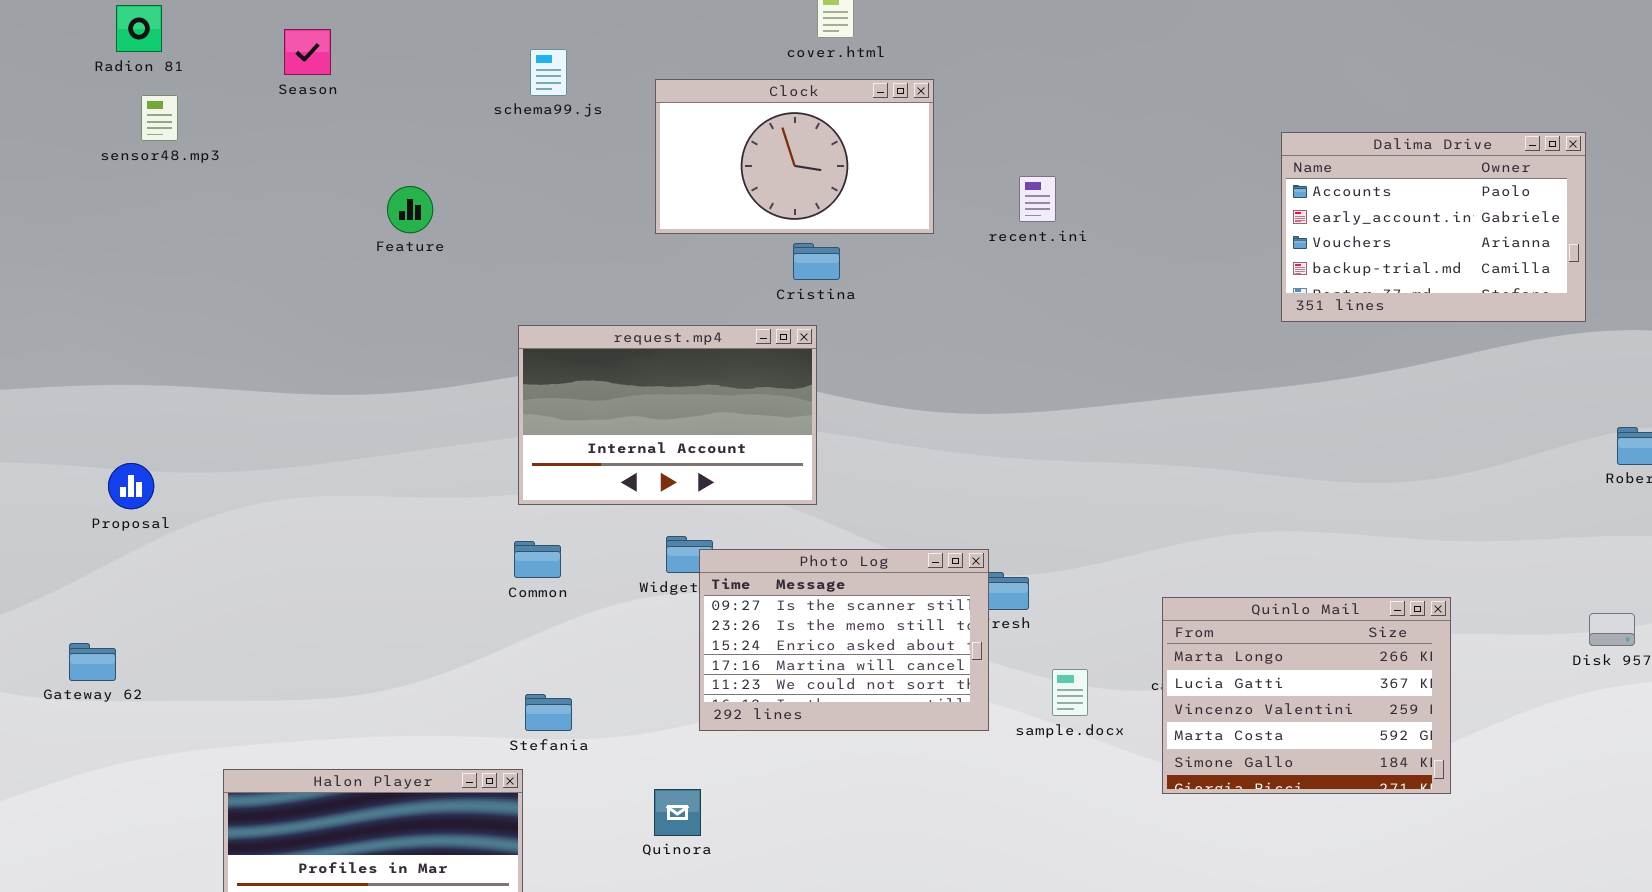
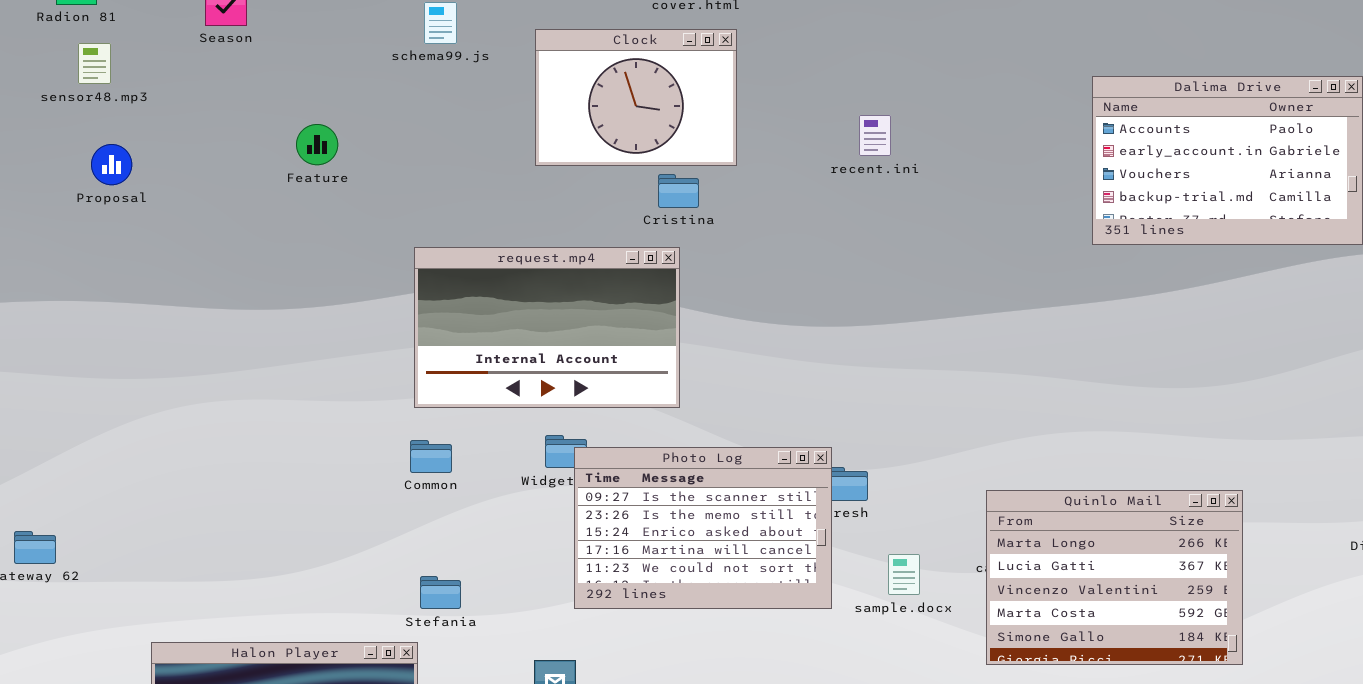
Clock: [655,79,934,234] -> [535,29,737,166], resized
Proposal: [108,463,154,509] -> [91,144,132,185], moved

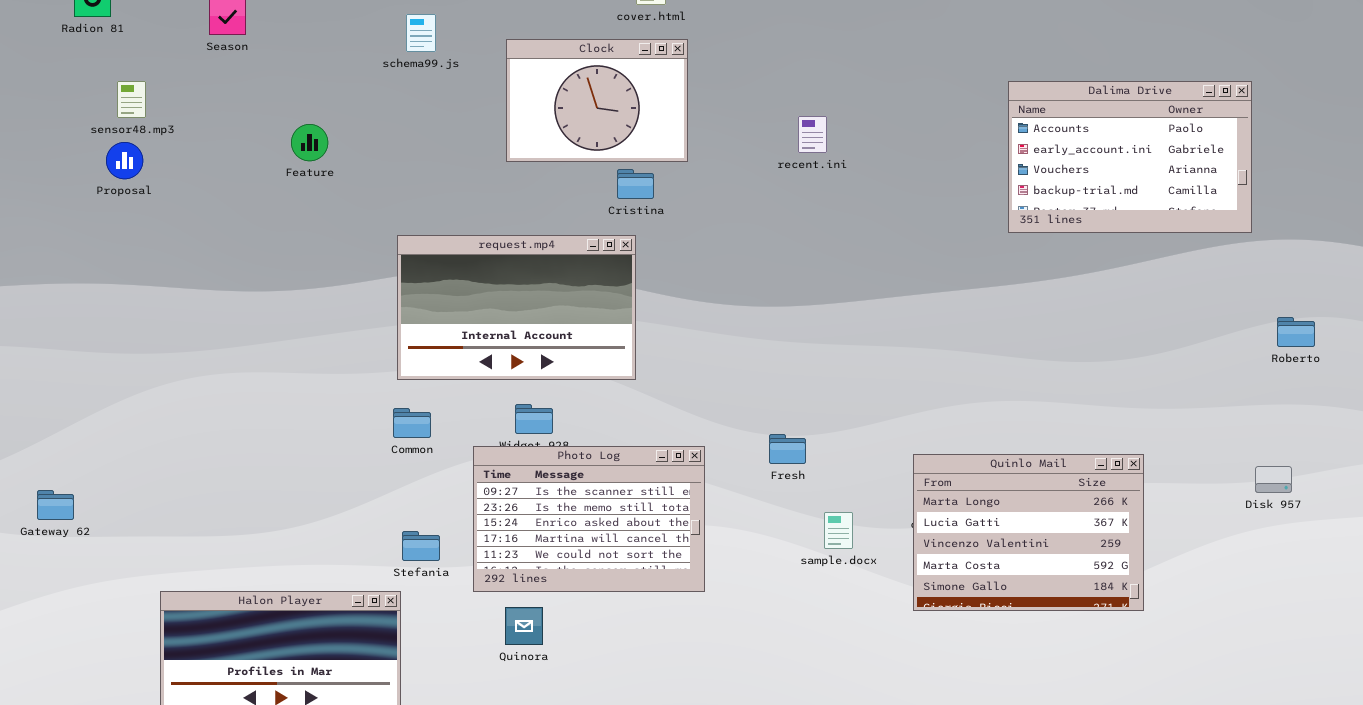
sensor48.mp3: [78,43,111,84] -> [117,81,146,118], moved
Photo Log: [574,447,832,609] -> [473,446,705,592], moved

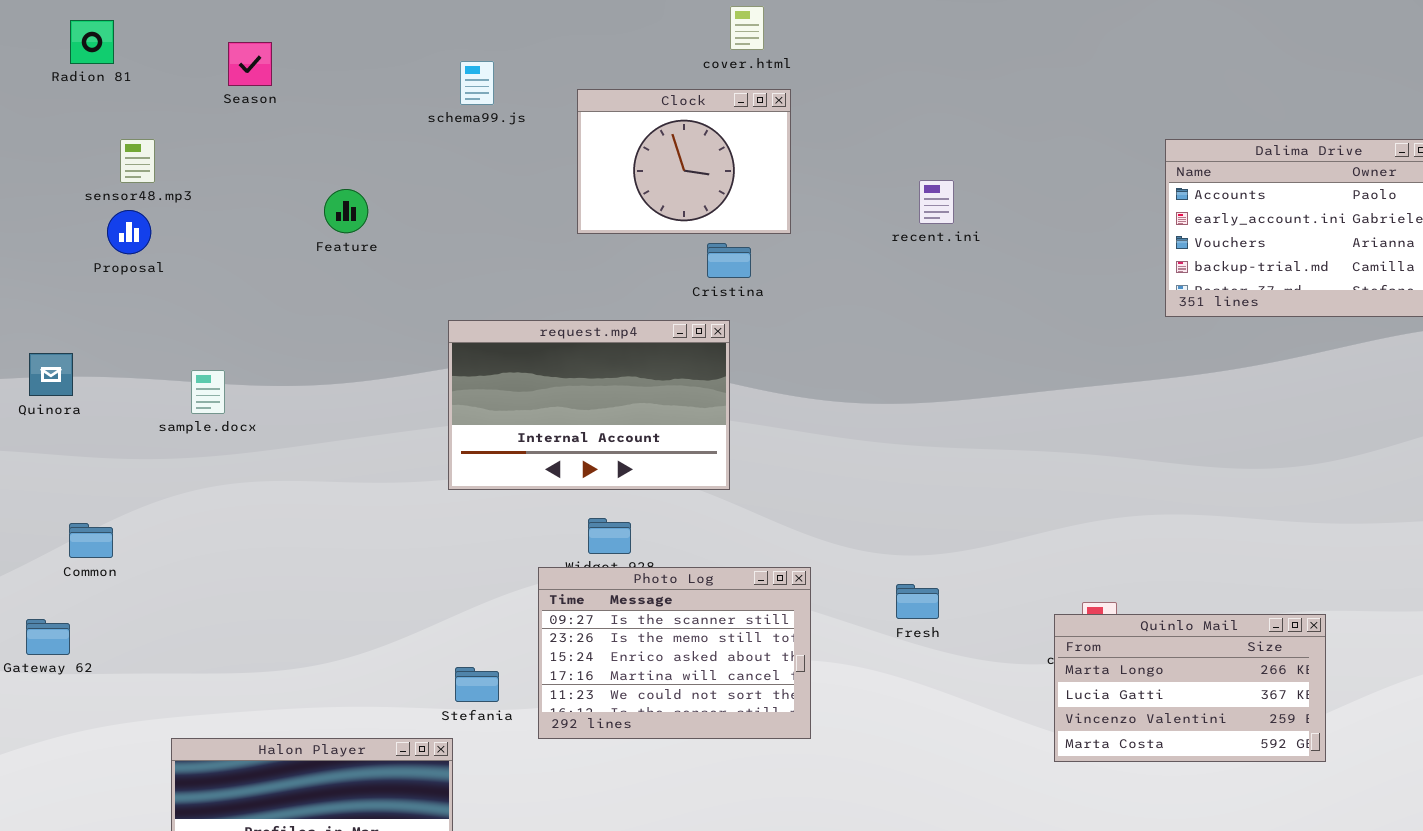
Common: [393,408,431,438] -> [69,523,113,558], moved
Fresh: [769,434,806,464] -> [896,584,939,619], moved
Quinlo Mail: [913,454,1144,611] -> [1054,614,1326,762], resized
sample.docx: [824,512,853,549] -> [191,370,225,414], moved
Quinora: [505,607,543,645] -> [29,353,73,396], moved

